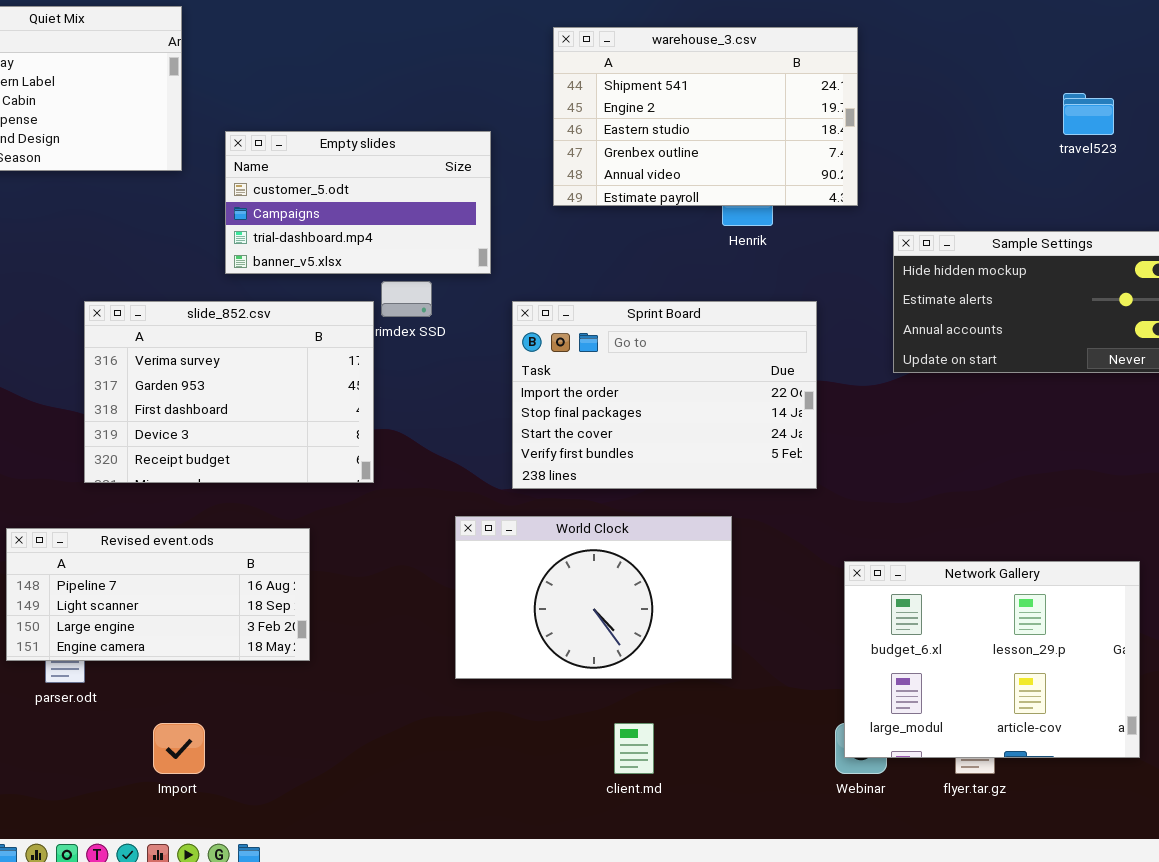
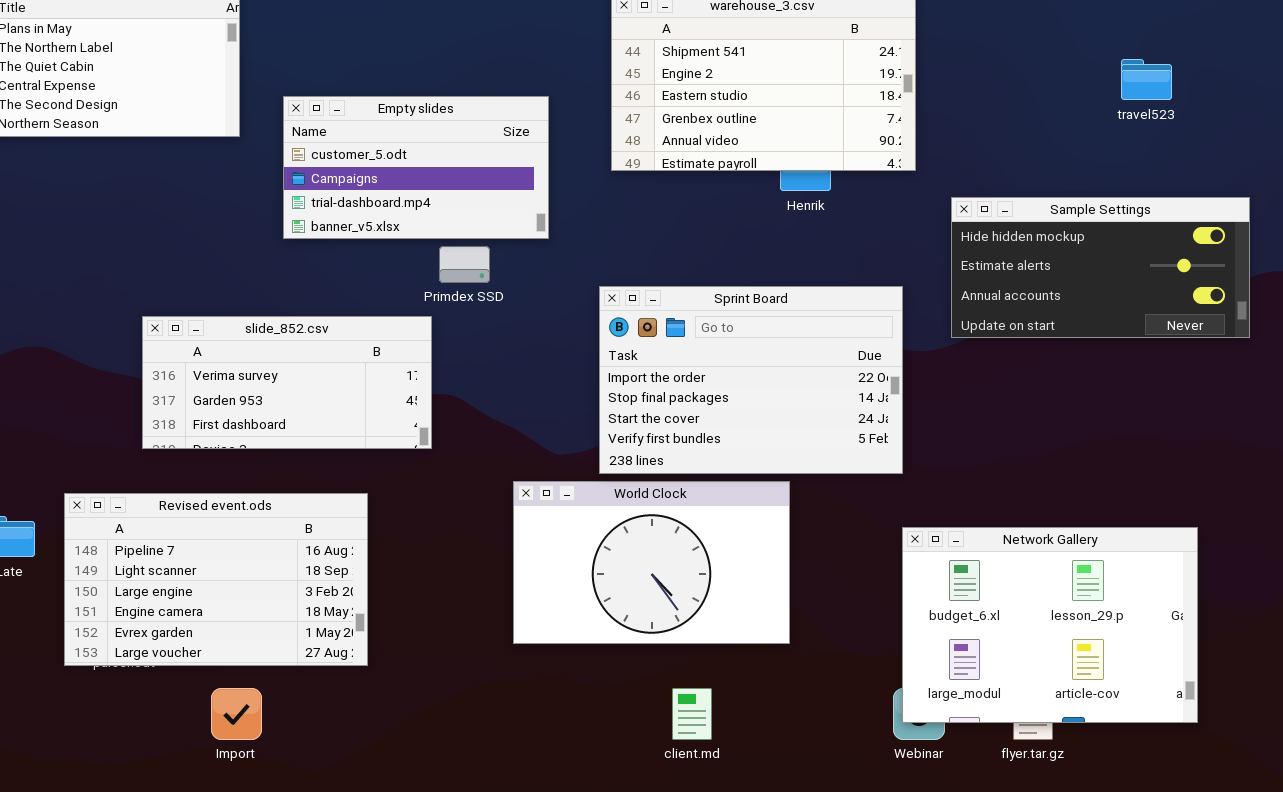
slide_852.csv: [84,301,374,483] -> [142,316,432,449], resized
Sprint Board: [512,301,817,489] -> [599,286,903,474], moved
Revised event.ods: [6,528,310,661] -> [64,493,368,666], resized

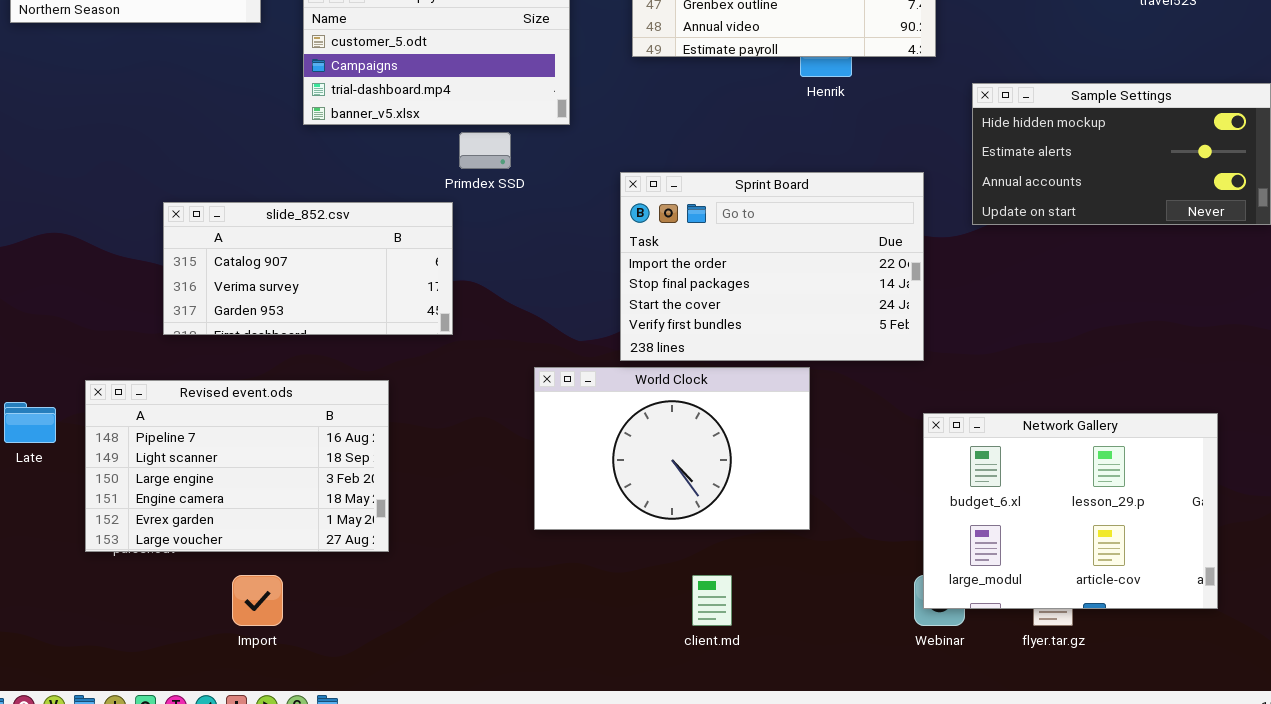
slide_852.csv: [142,316,432,449] -> [163,202,453,335], scrolled up 1 row

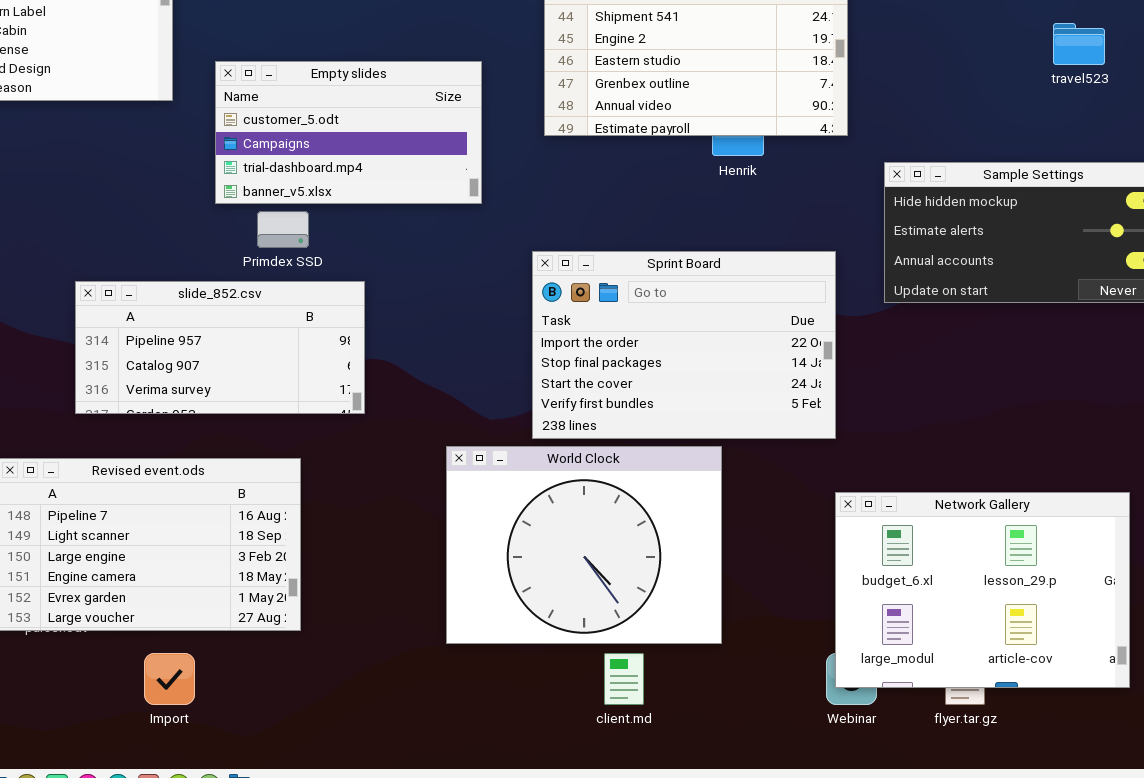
Primdex SSD: [459,132,511,169] -> [257,211,309,248], moved
slide_852.csv: [163,202,453,335] -> [75,281,365,414], scrolled up 1 row
World Clock: [534,367,810,530] -> [446,446,722,644], resized

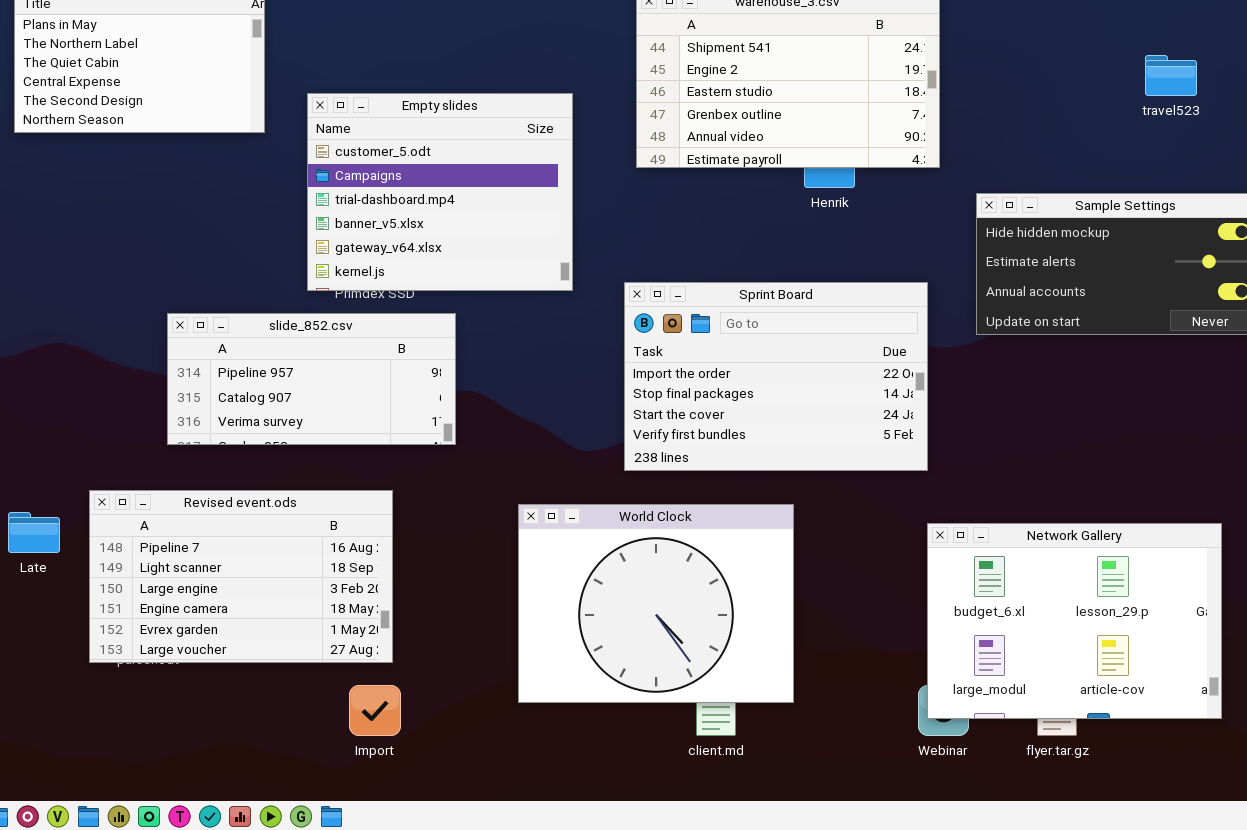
Empty slides: [215,61,482,204] -> [307,93,573,291], resized
World Clock: [446,446,722,644] -> [518,504,794,703], moved
Import: [144,653,195,705] -> [349,685,401,736], moved

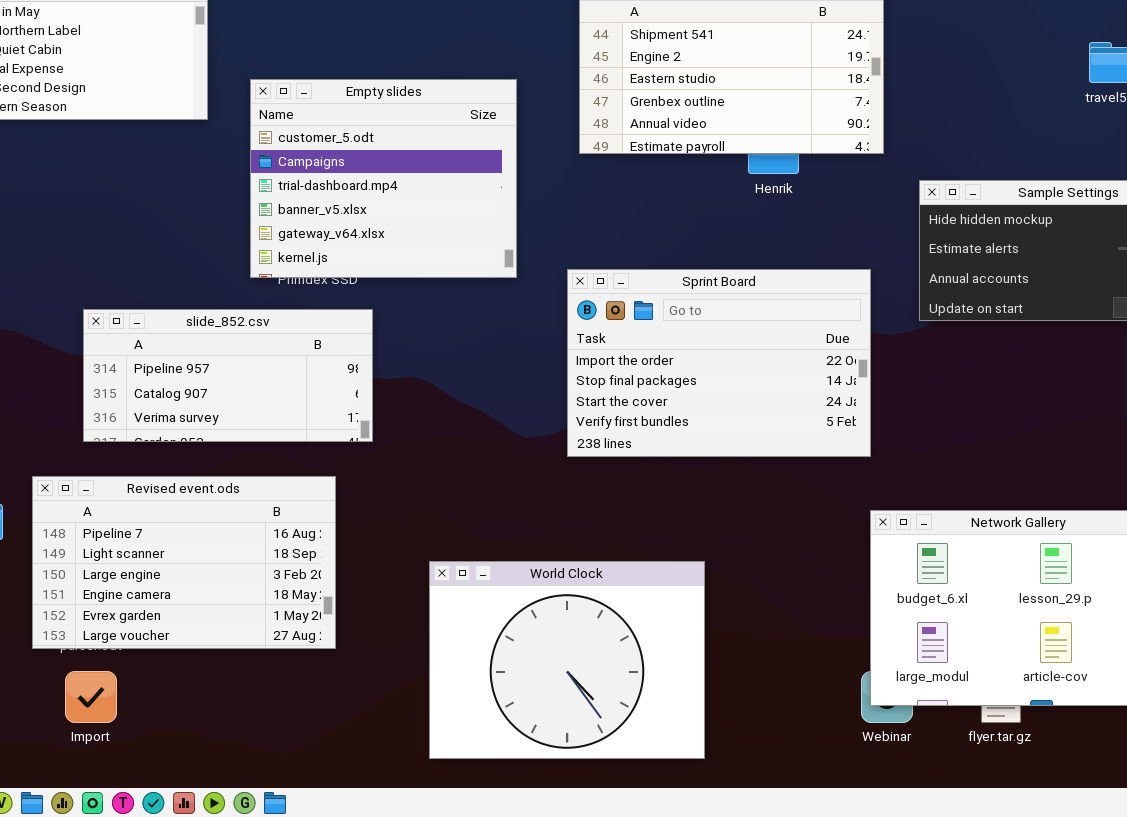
slide_852.csv: [167,313,456,445] -> [83,309,373,442], moved
World Clock: [518,504,794,703] -> [429,561,705,759], moved
Import: [349,685,401,736] -> [65,671,117,723], moved

